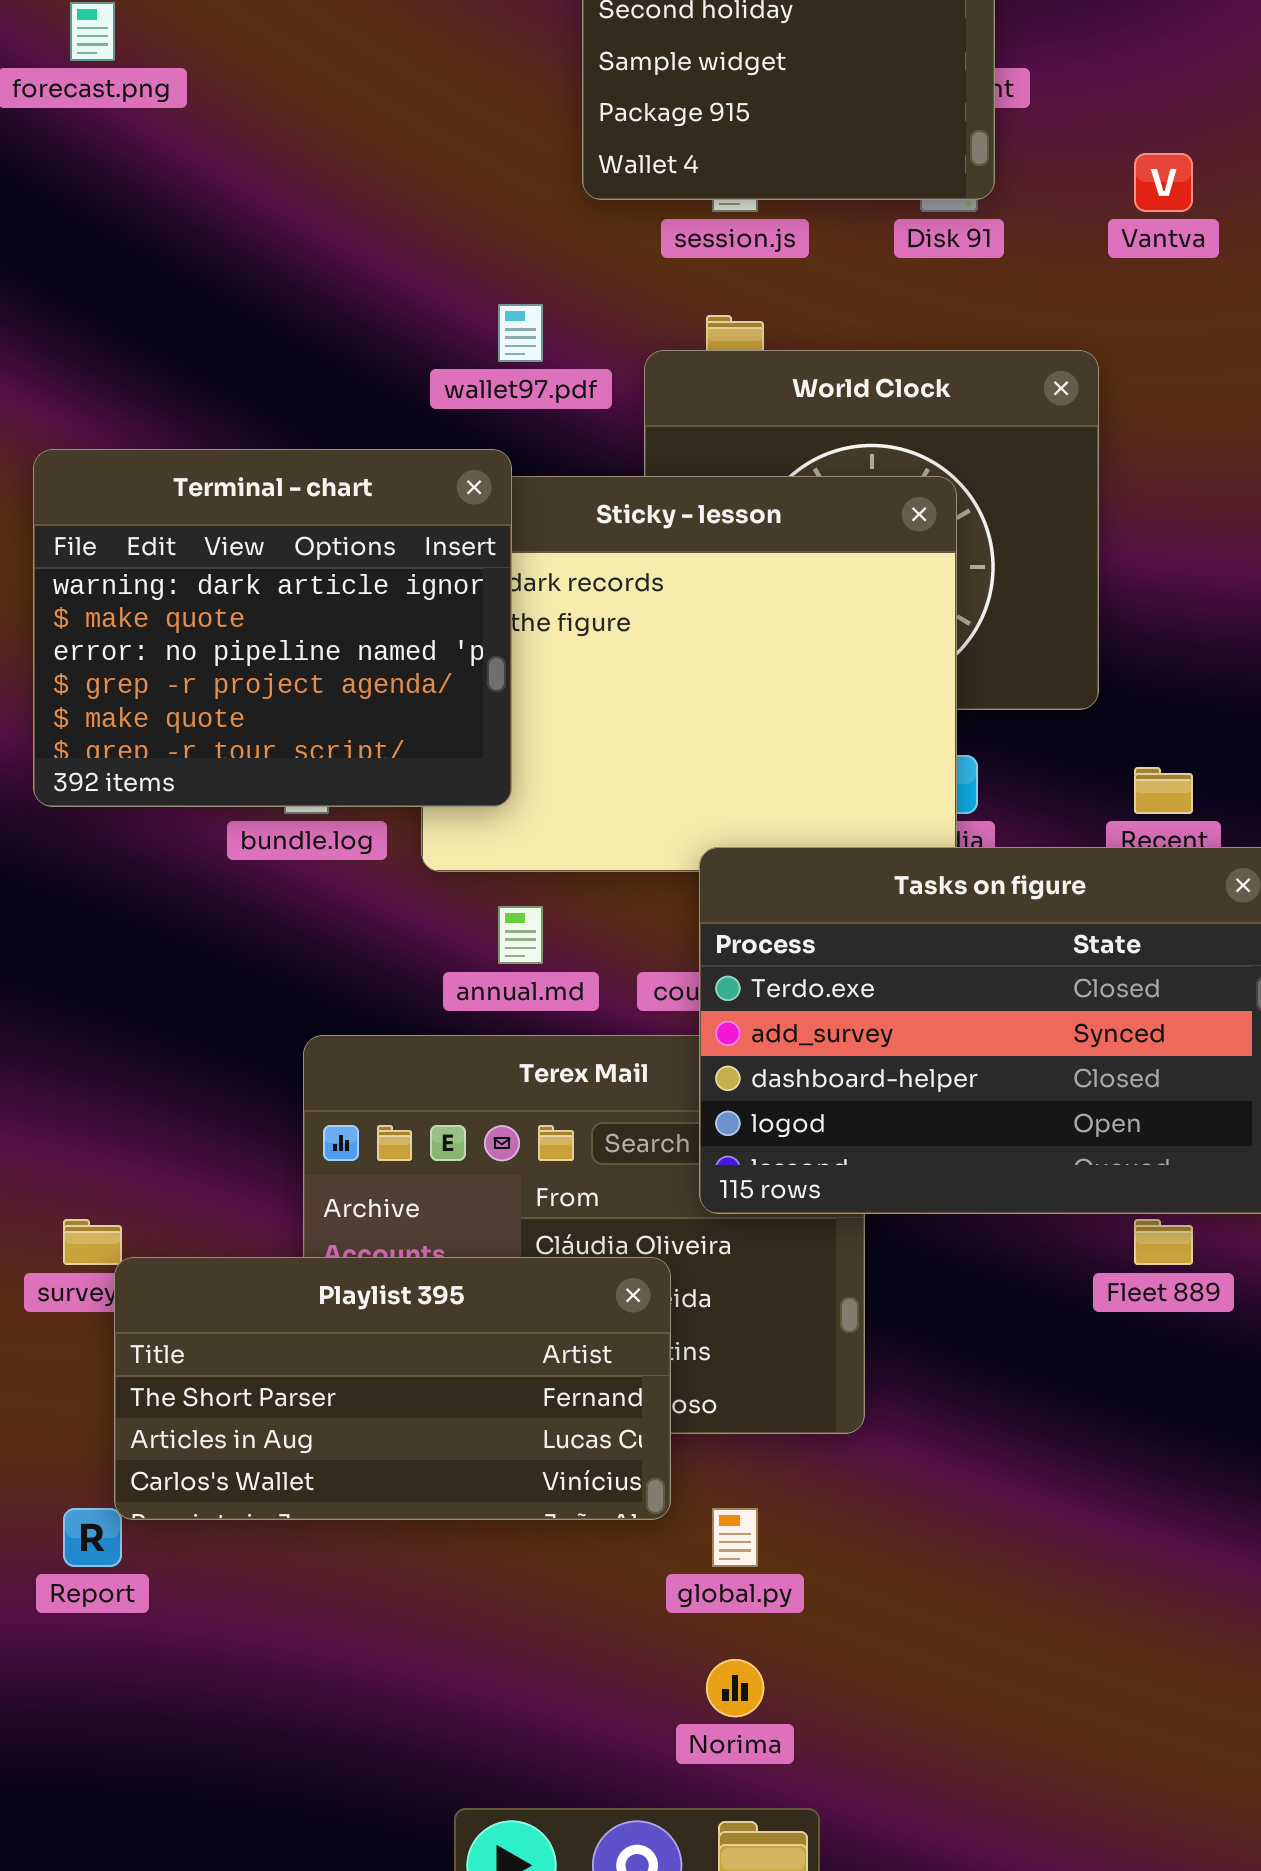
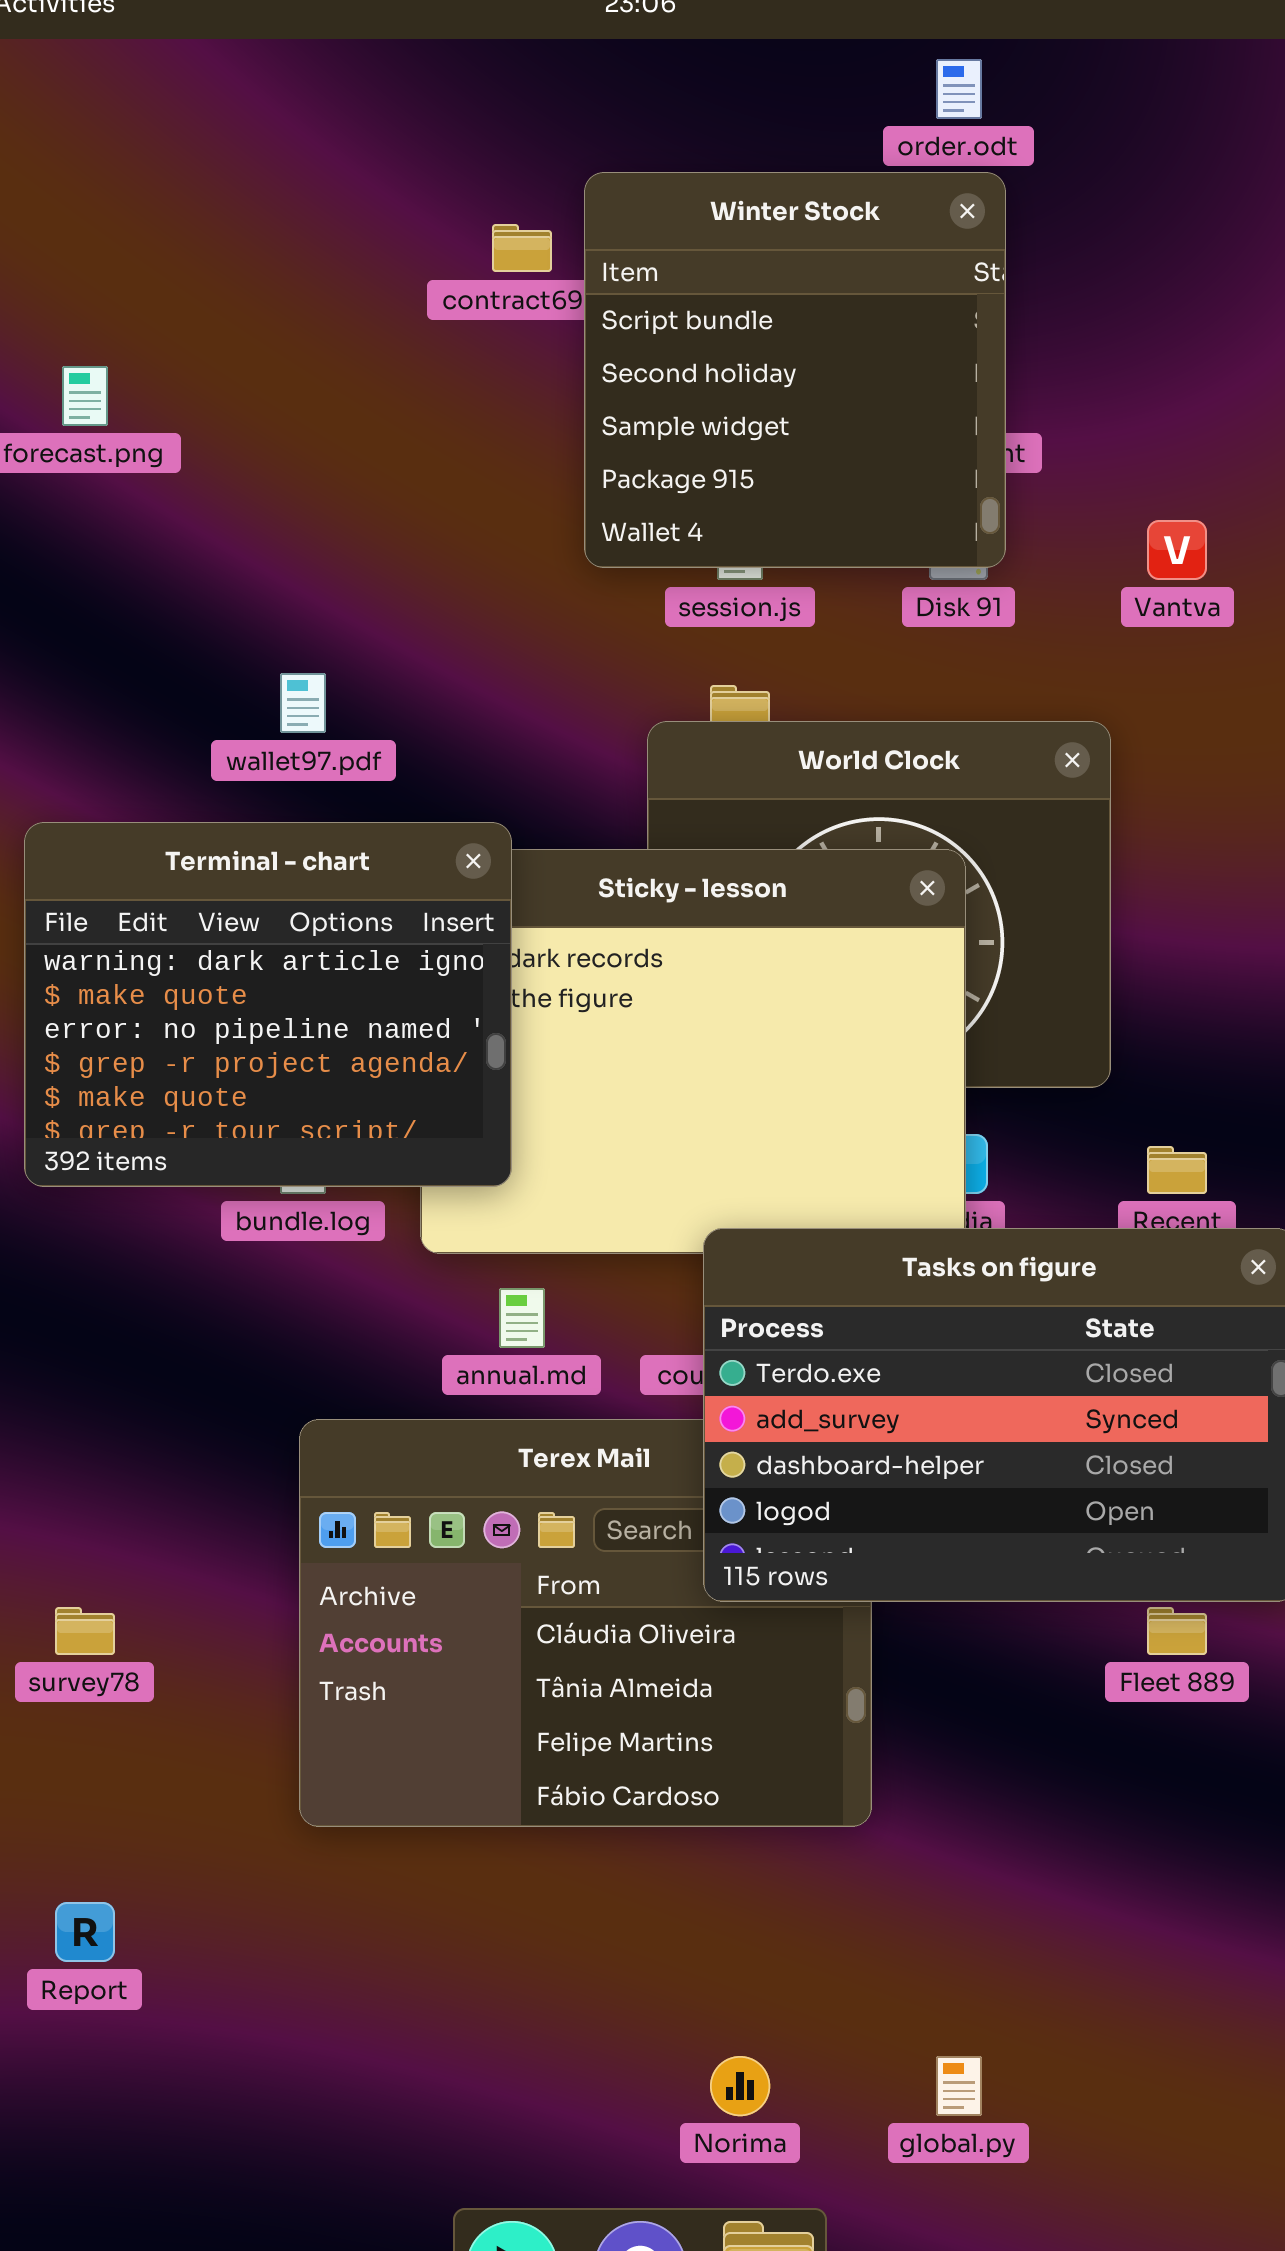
wallet97.pdf: [498,304,543,362] -> [280,673,326,733], moved
Playlist 395: [114,1257,671,1520] -> none, closed
global.py: [712,1508,758,1567] -> [936,2056,982,2116], moved

